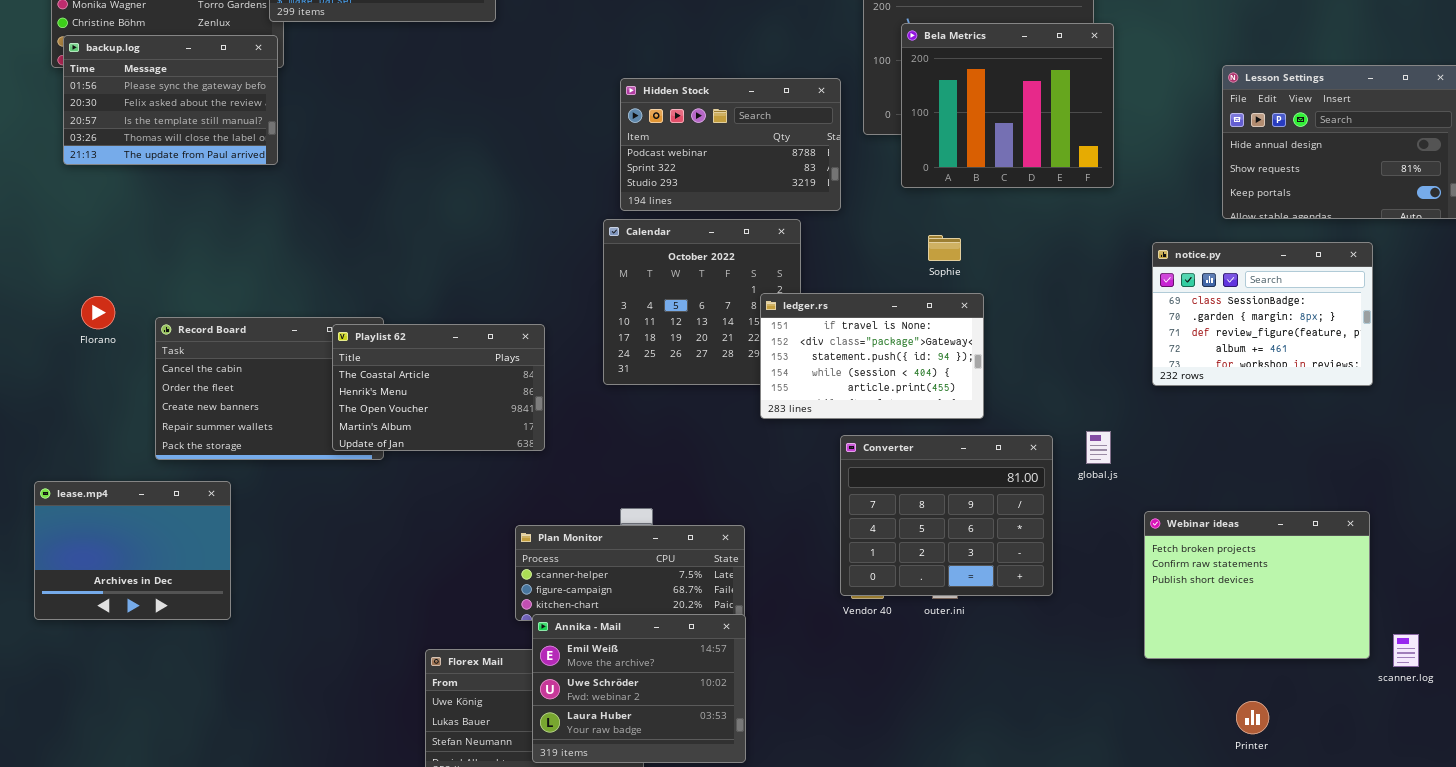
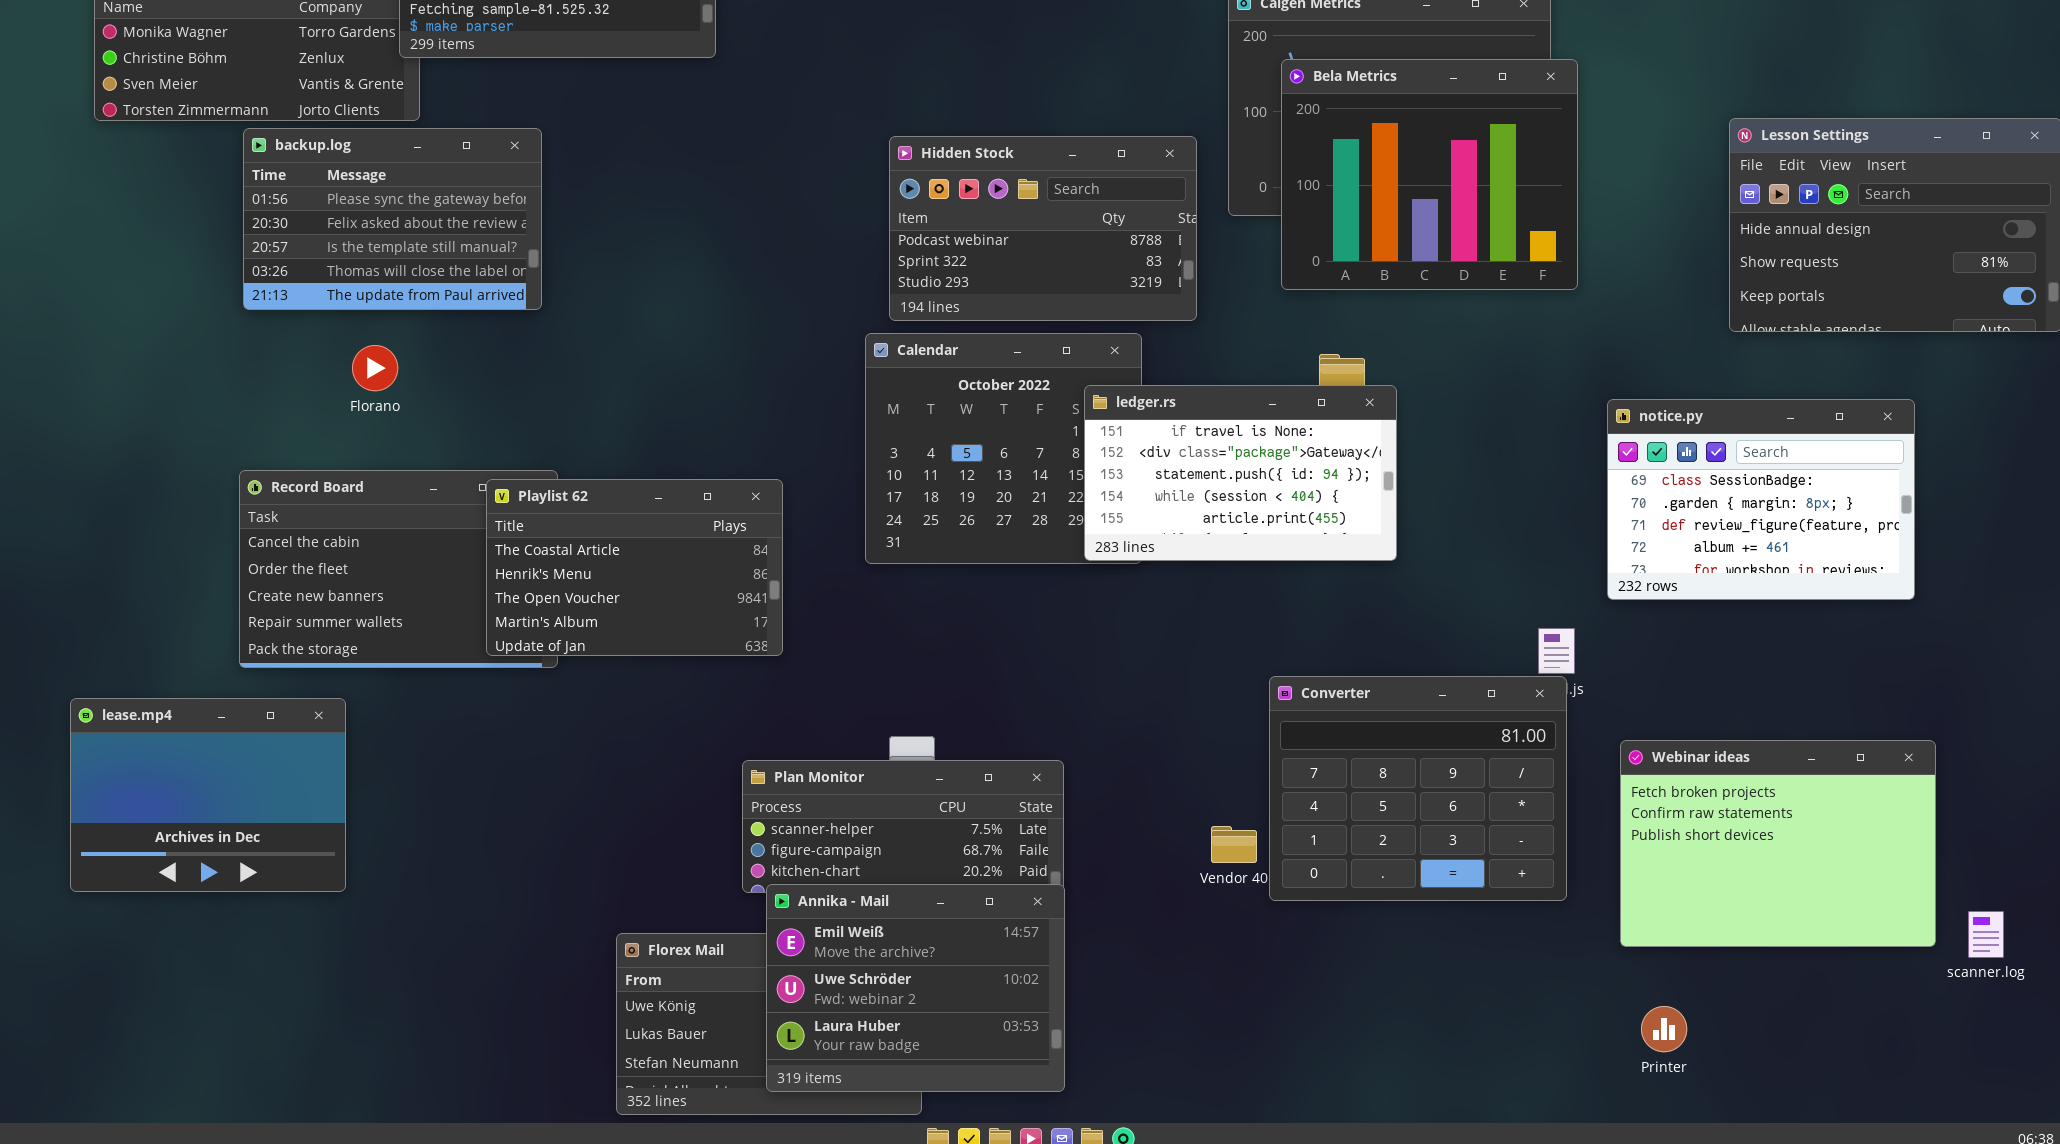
backup.log: [63,35,278,165] -> [243,128,542,310], moved
notice.py: [1152,242,1373,386] -> [1607,399,1915,600], moved
ledger.rs: [760,293,984,419] -> [1084,385,1397,561], moved
Florano: [81,296,115,329] -> [352,345,398,391], moved
Converter: [840,435,1053,596] -> [1269,676,1567,901], moved
Printer: [1236,701,1269,734] -> [1641,1006,1687,1052], moved

